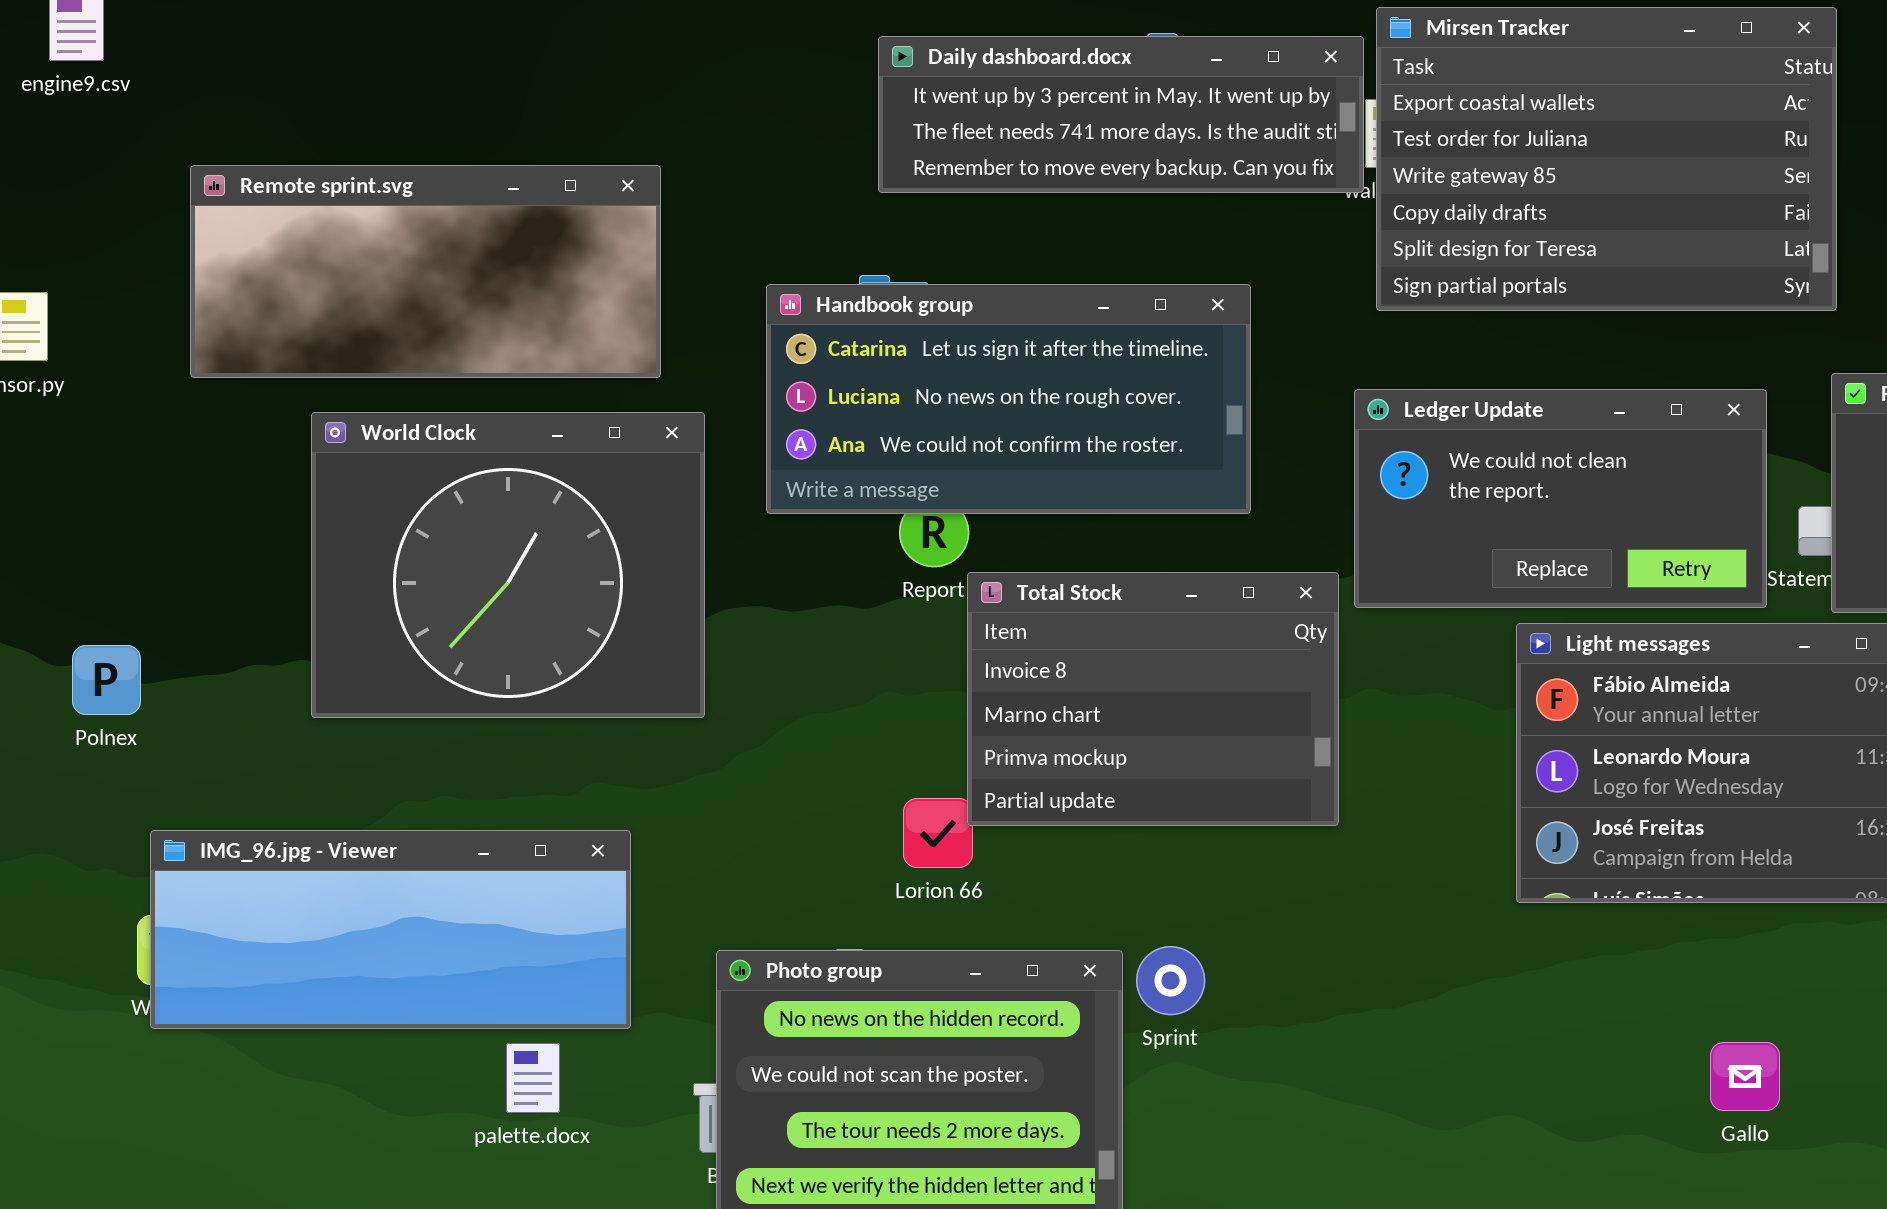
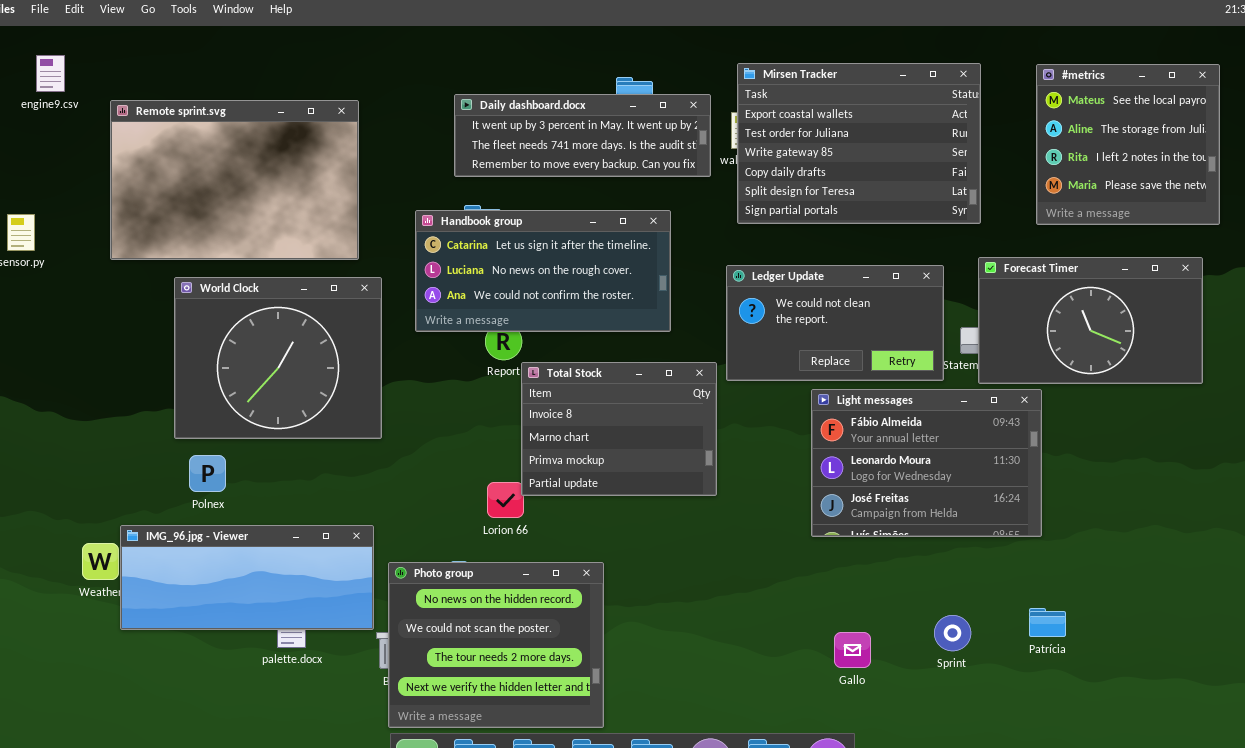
Daily dashboard.docx: [878,36,1364,193] -> [454,94,711,177], moved
Remote sprint.svg: [190,165,661,378] -> [110,100,359,260], resized
Polnex: [72,645,141,715] -> [189,455,226,492], moved
IMG_96.jpg - Viewer: [150,830,631,1029] -> [120,525,374,630], moved
Sprint: [1136,946,1205,1015] -> [934,615,971,651], moved
Gallo: [1710,1042,1780,1111] -> [834,632,871,668], moved

